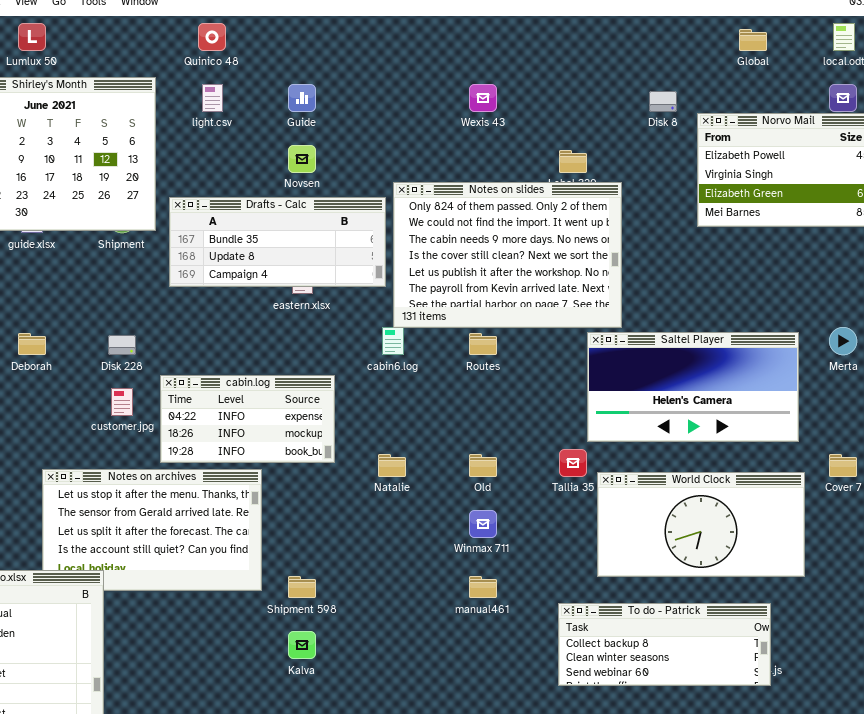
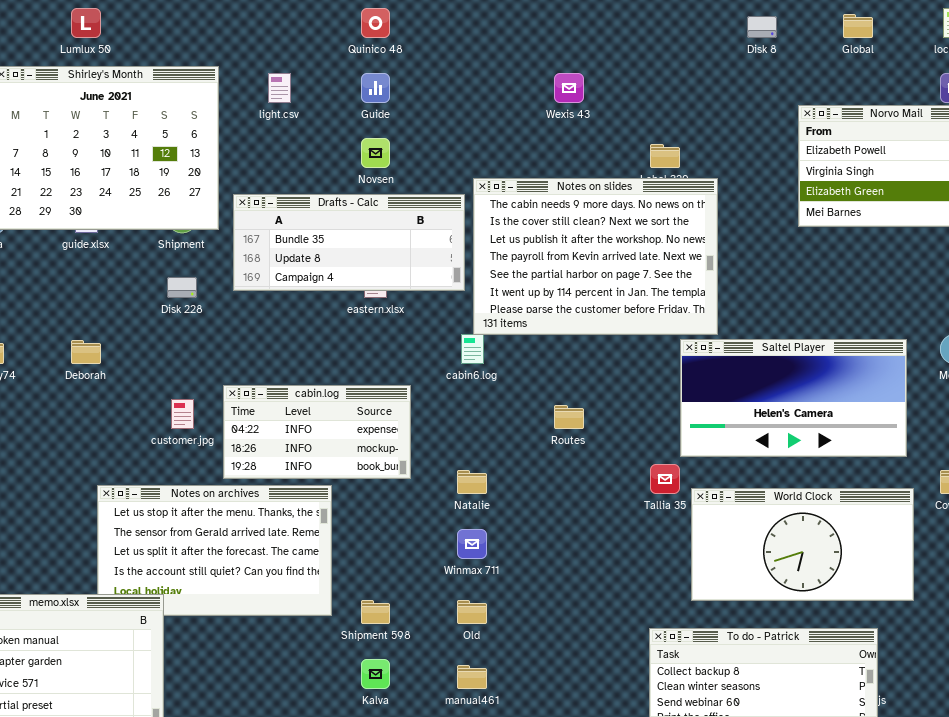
Quinico 48: [198,23,226,51] -> [361,8,390,38], moved
Disk 8: [649,91,677,112] -> [747,16,777,38], moved
Notes on slides: [393,182,622,328] -> [473,178,718,335], scrolled down 2 rows
Routes: [469,333,497,355] -> [554,405,584,429], moved
Disk 228: [108,335,136,355] -> [167,277,197,298], moved
Old: [469,454,497,477] -> [457,600,487,624], moved
Winmax 711: [469,510,497,538] -> [457,529,487,559], moved
manual461: [469,576,497,598] -> [457,665,487,689], moved

